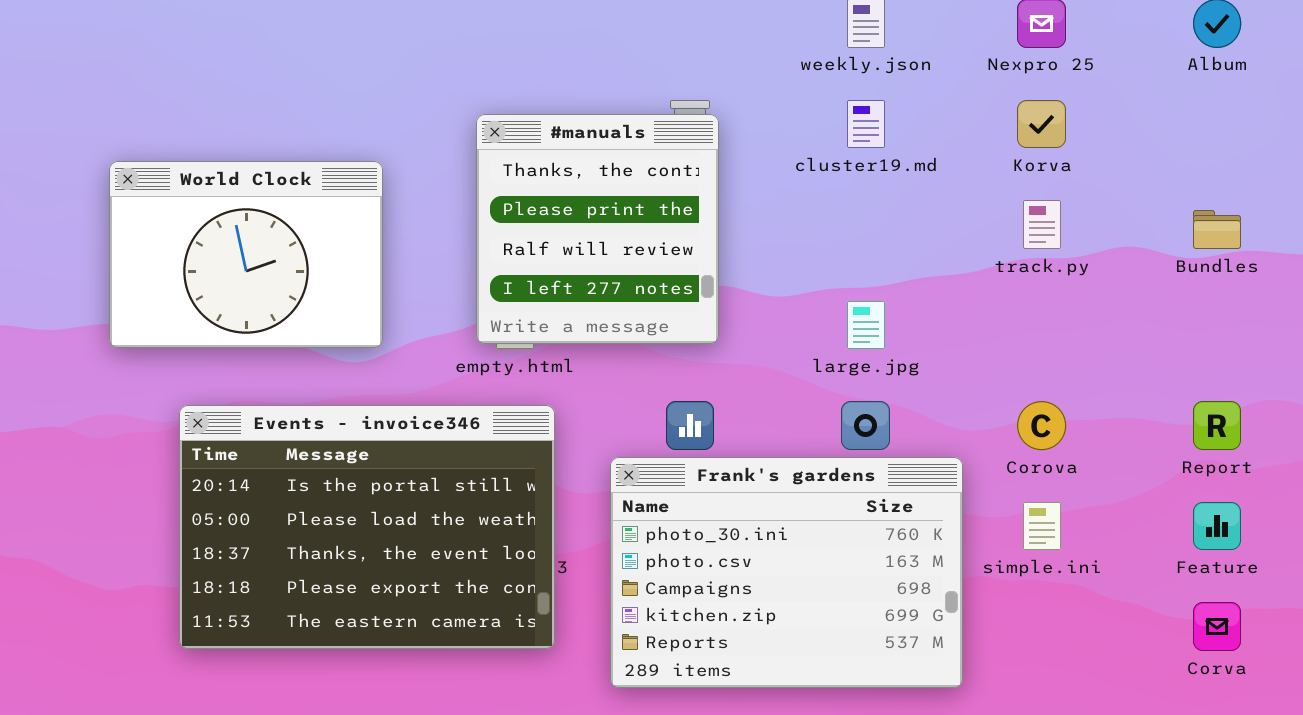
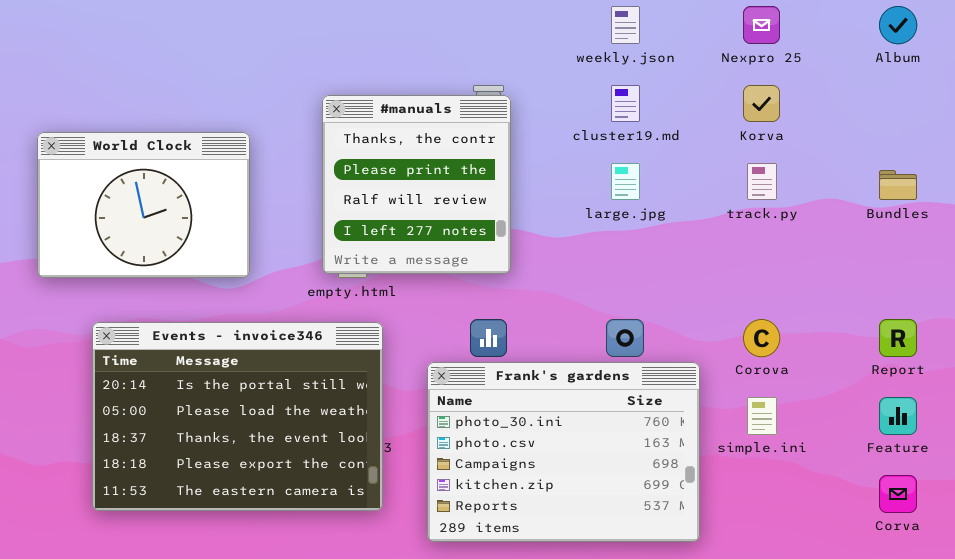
large.jpg: [847,301,885,349] -> [611,163,640,200], moved

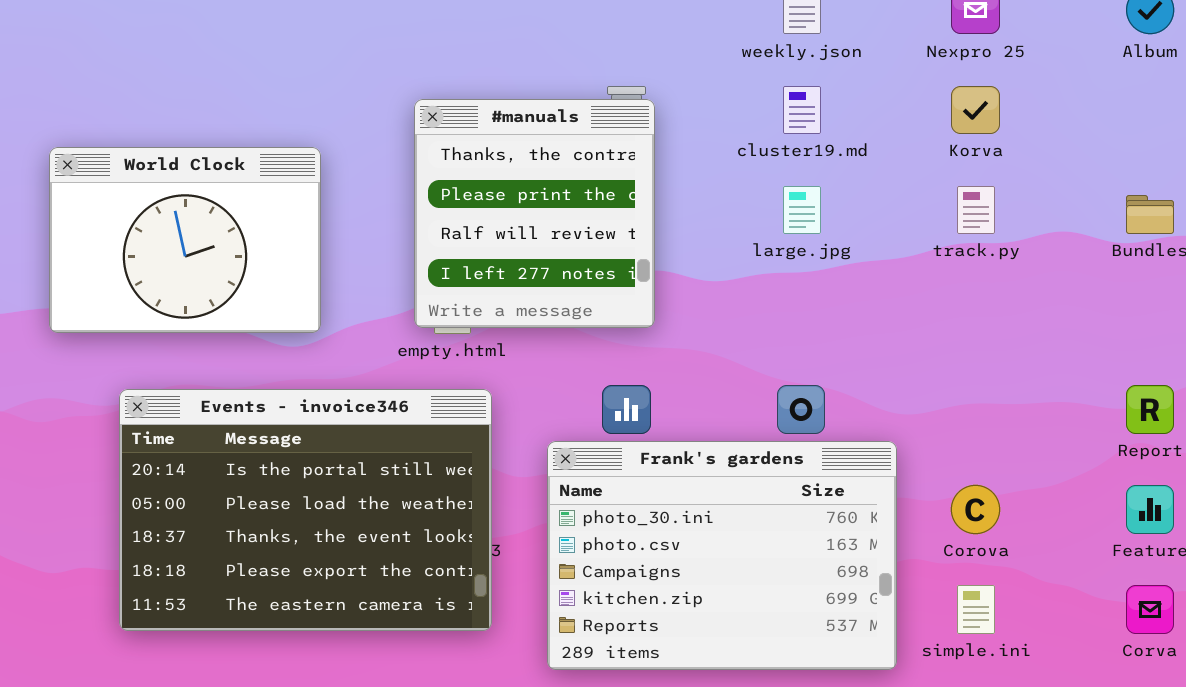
Corova: [743,319,780,357] -> [951,485,1000,534], moved
simple.ini: [747,397,777,435] -> [957,585,995,634], moved

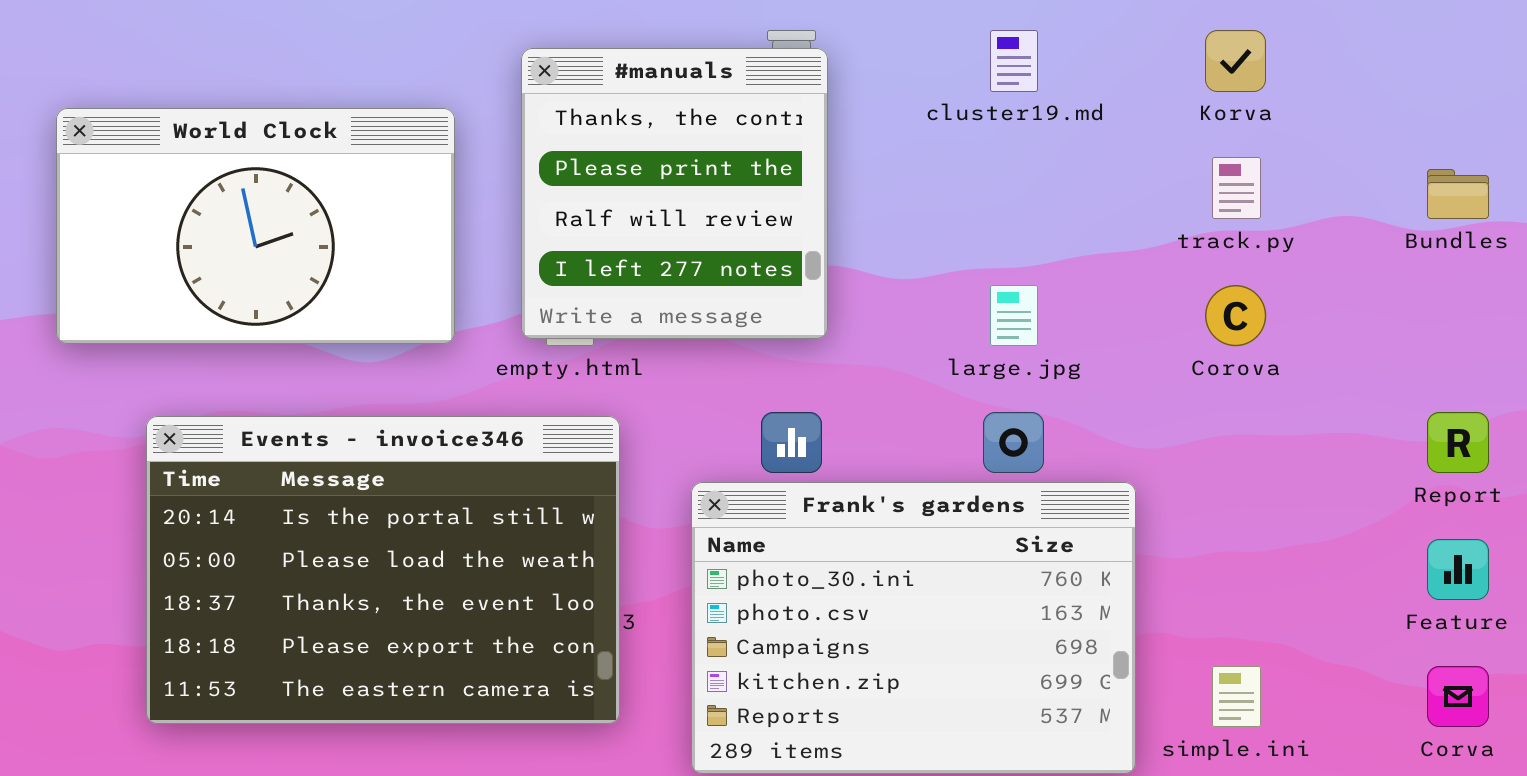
World Clock: [49,147,321,333] -> [56,108,455,344], resized
large.jpg: [783,186,821,234] -> [990,285,1038,346], moved
Corova: [951,485,1000,534] -> [1205,285,1266,346], moved

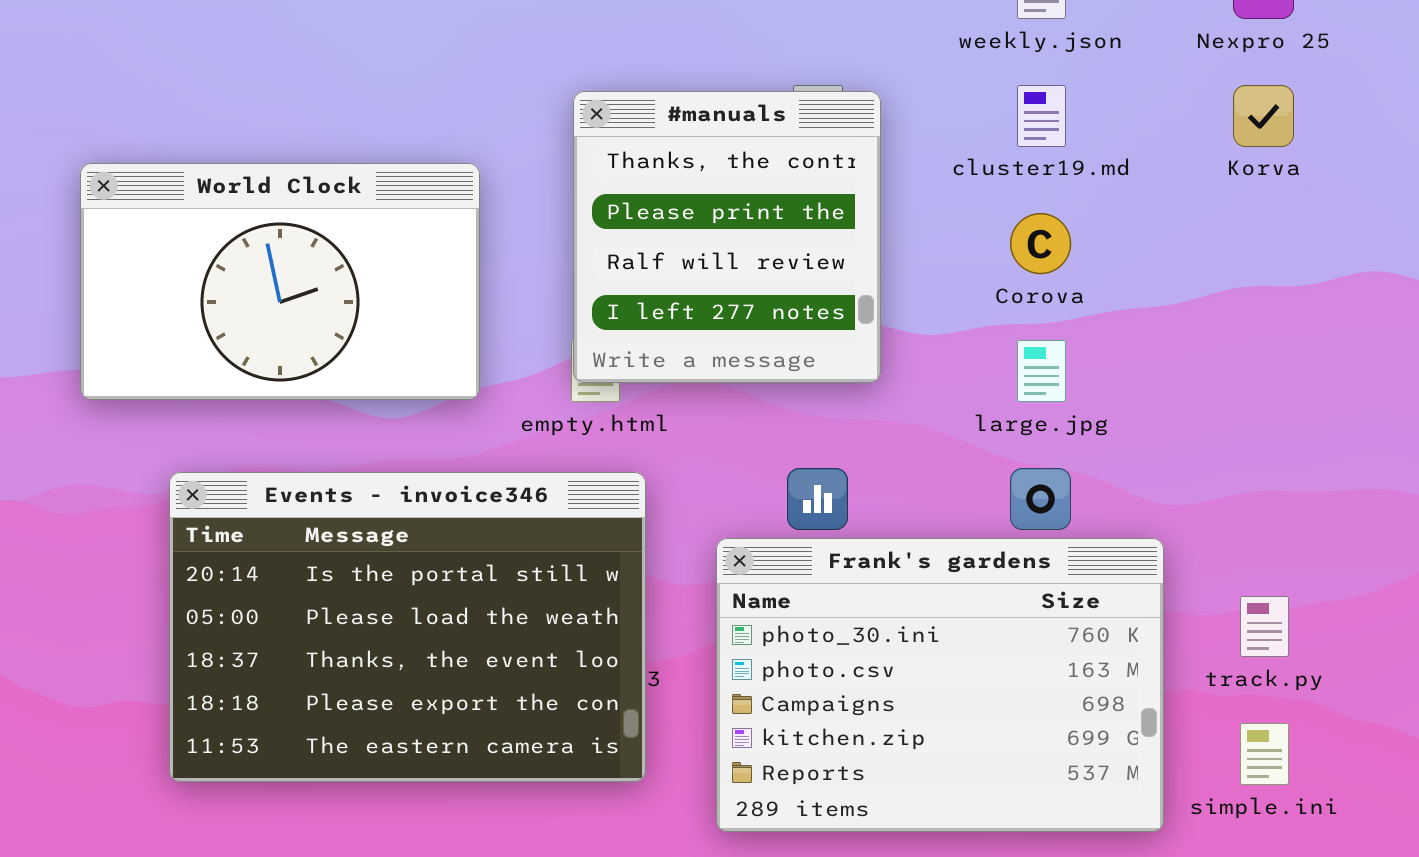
#manuals: [521,48,828,339] -> [573,91,881,383], moved
track.py: [1212,157,1261,219] -> [1240,596,1289,657], moved
Corova: [1205,285,1266,346] -> [1010,213,1071,274], moved

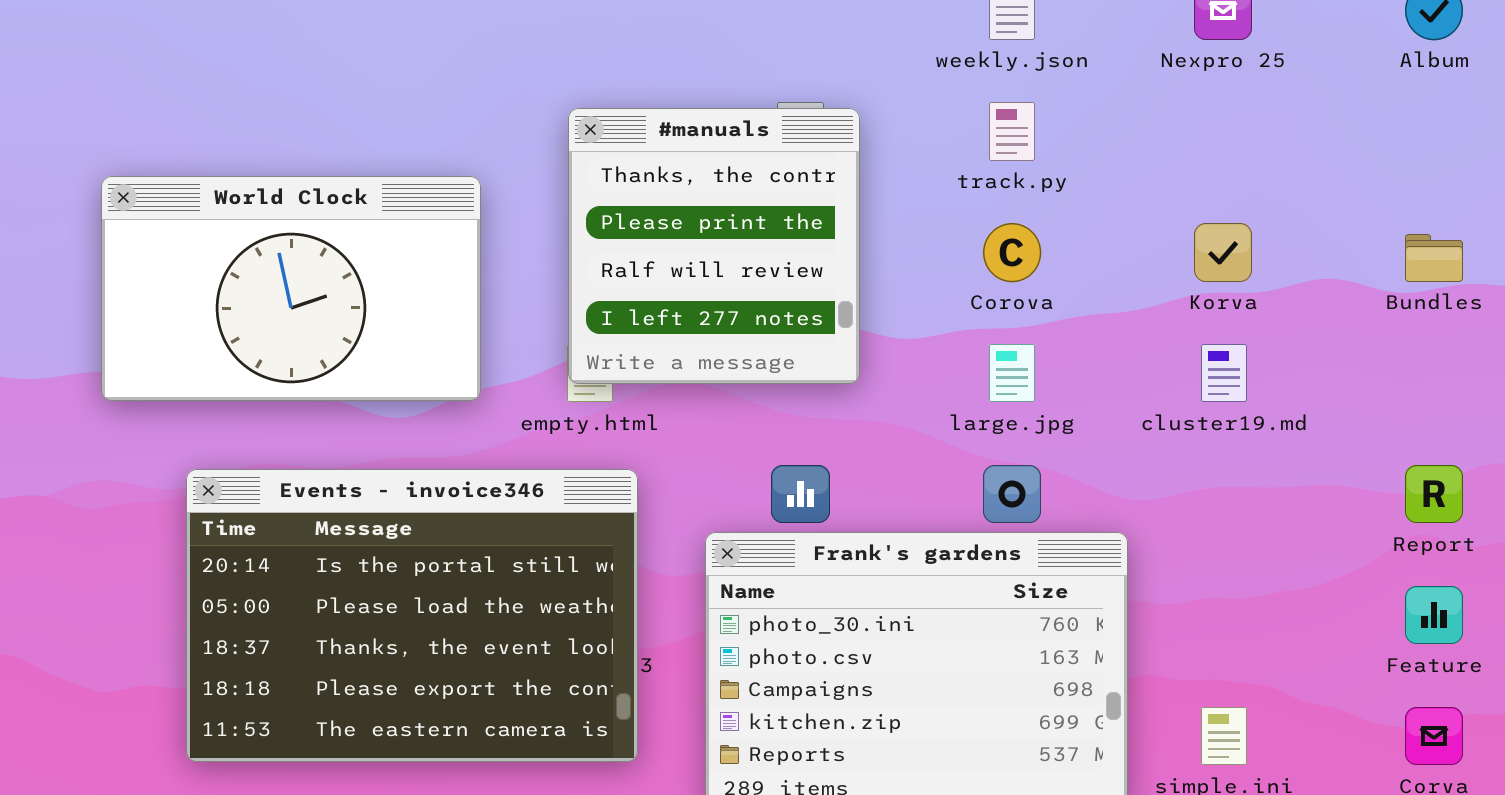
cluster19.md: [1017,85,1066,147] -> [1201,344,1247,402], moved
Korva: [1233,85,1294,147] -> [1194,223,1252,282], moved
track.py: [1240,596,1289,657] -> [989,102,1035,161], moved

